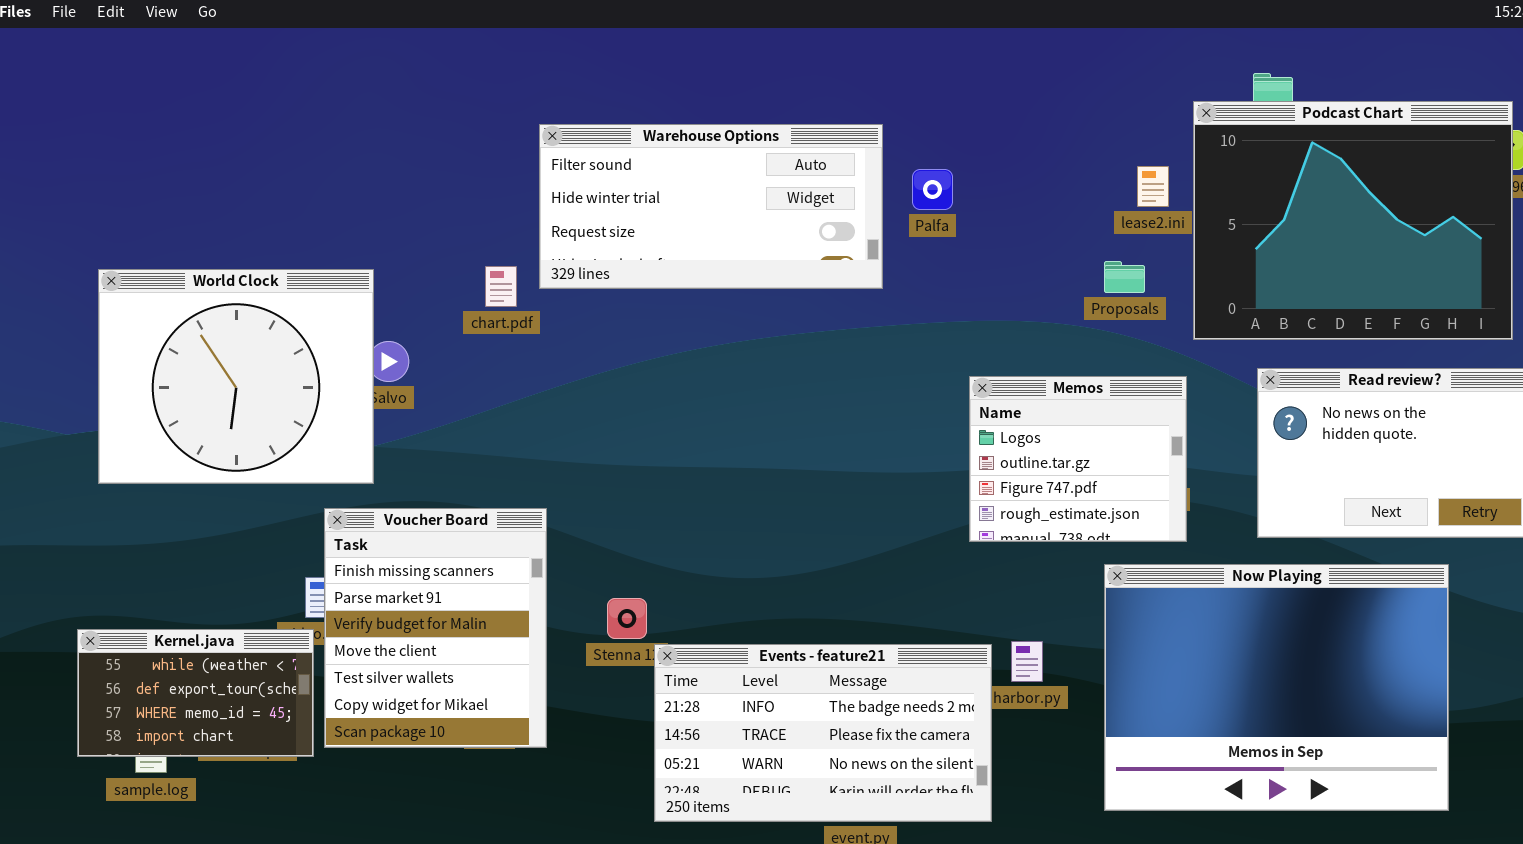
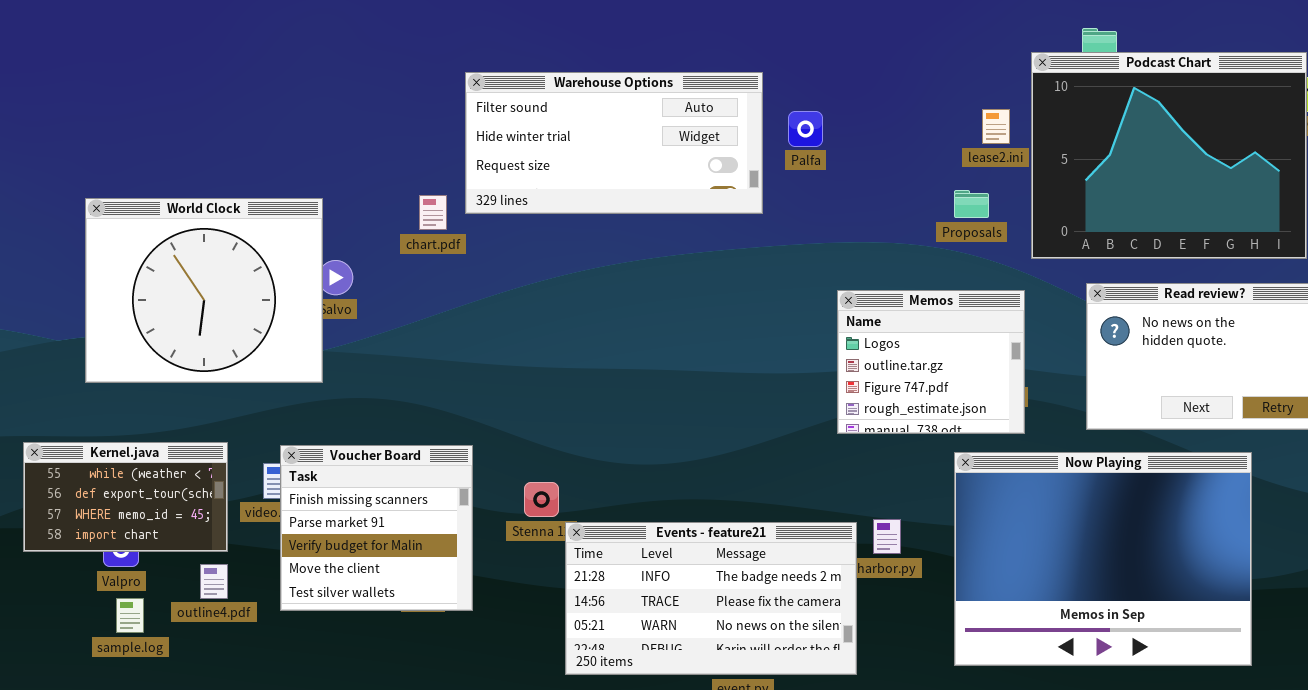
Voucher Board: [324,508,547,748] -> [280,445,473,611], resized
Kernel.java: [77,629,314,757] -> [23,442,228,552], moved

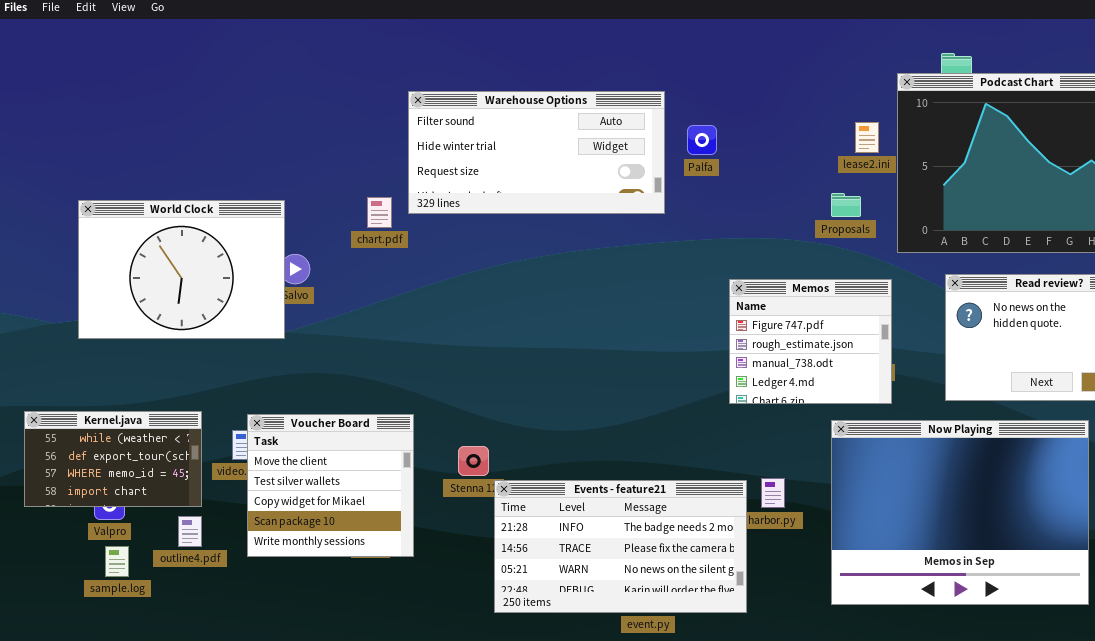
World Clock: [85,198,323,383] -> [78,200,285,339], resized
Memos: [837,290,1025,434] -> [729,279,892,404], scrolled down 2 rows
Voucher Board: [280,445,473,611] -> [247,414,414,557], scrolled down 3 rows

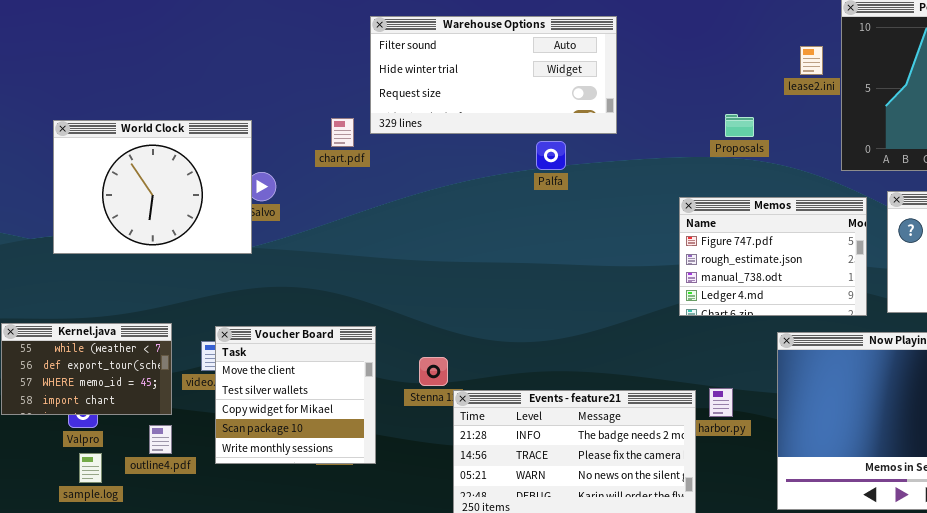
Palfa: [687,125,717,155] -> [536,141,566,170], moved
Proposals: [831,193,861,217] -> [725,114,754,137], moved
Memos: [729,279,892,404] -> [679,197,867,316], resized

